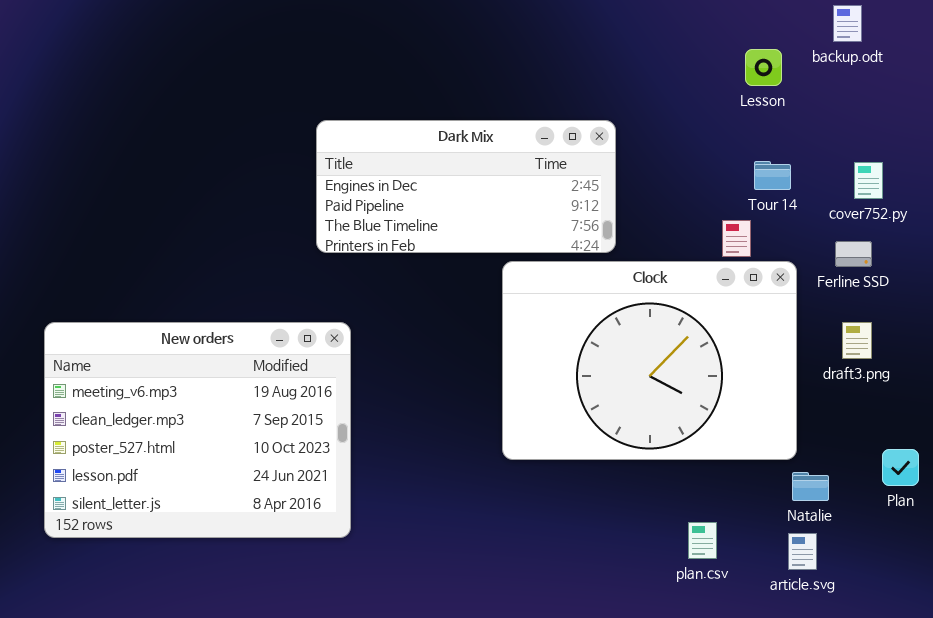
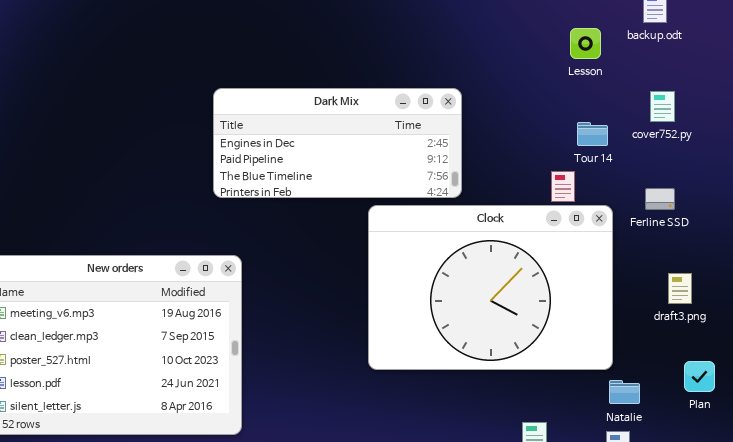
cover752.py: [854,162,883,199] -> [650,91,675,122], moved
draft3.png: [842,322,872,359] -> [668,273,692,304], moved

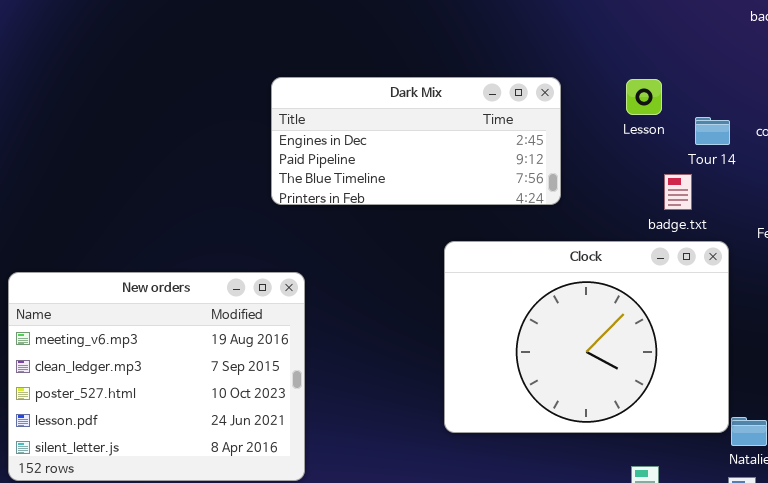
Lesson: [570,28,601,59] -> [626,79,662,115], moved
Clock: [368,205,613,370] -> [444,241,729,433], moved

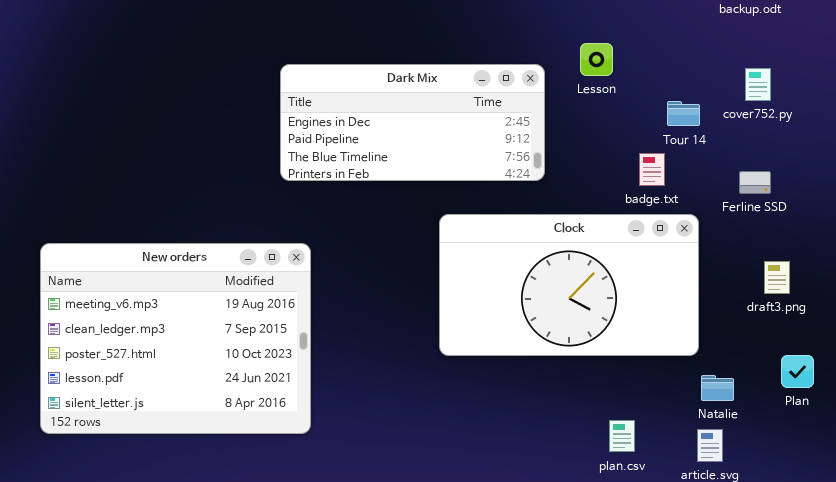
Lesson: [626,79,662,115] -> [580,43,613,76], moved
Clock: [444,241,729,433] -> [439,214,699,356], resized

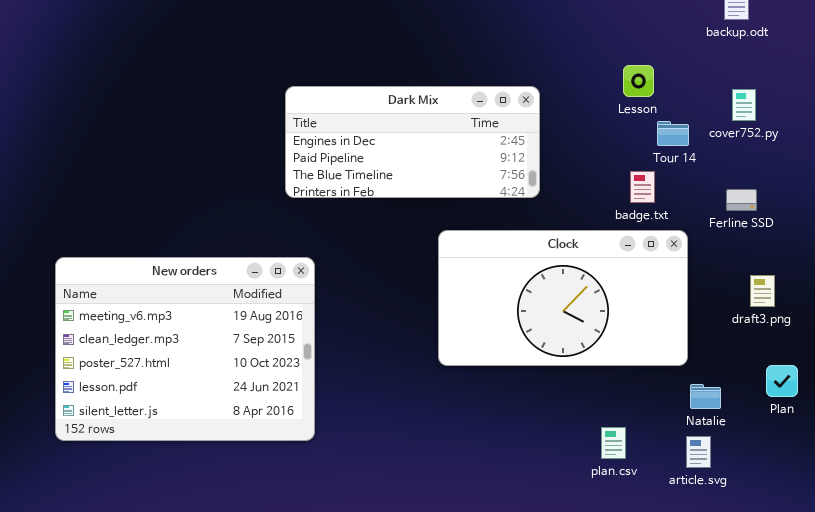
Lesson: [580,43,613,76] -> [623,65,654,97], moved

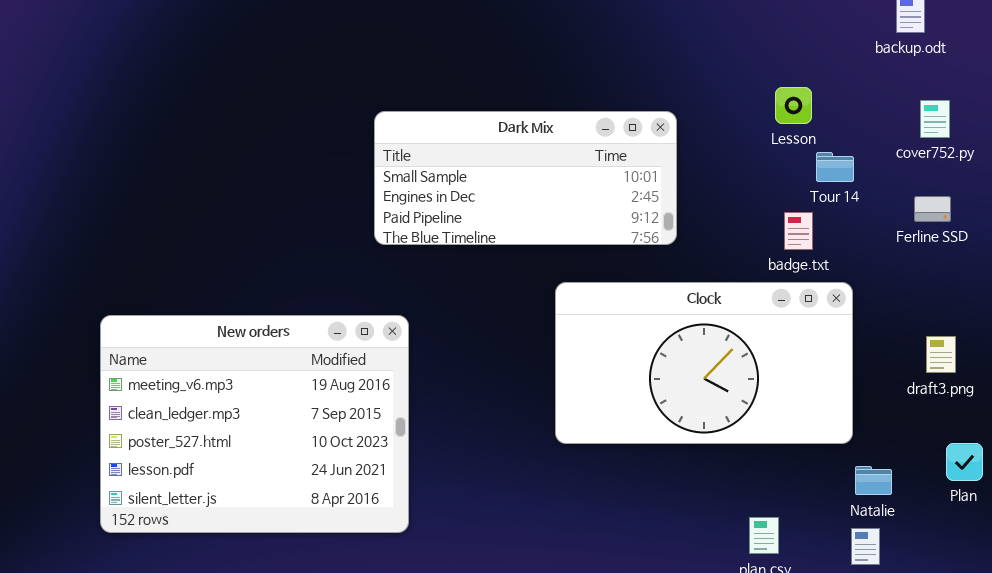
Dark Mix: [285,86,540,198] -> [374,111,677,245], scrolled up 1 row
cover752.py: [732,89,756,121] -> [920,100,950,138], moved
Ferline SSD: [726,189,757,211] -> [914,196,951,222], moved

